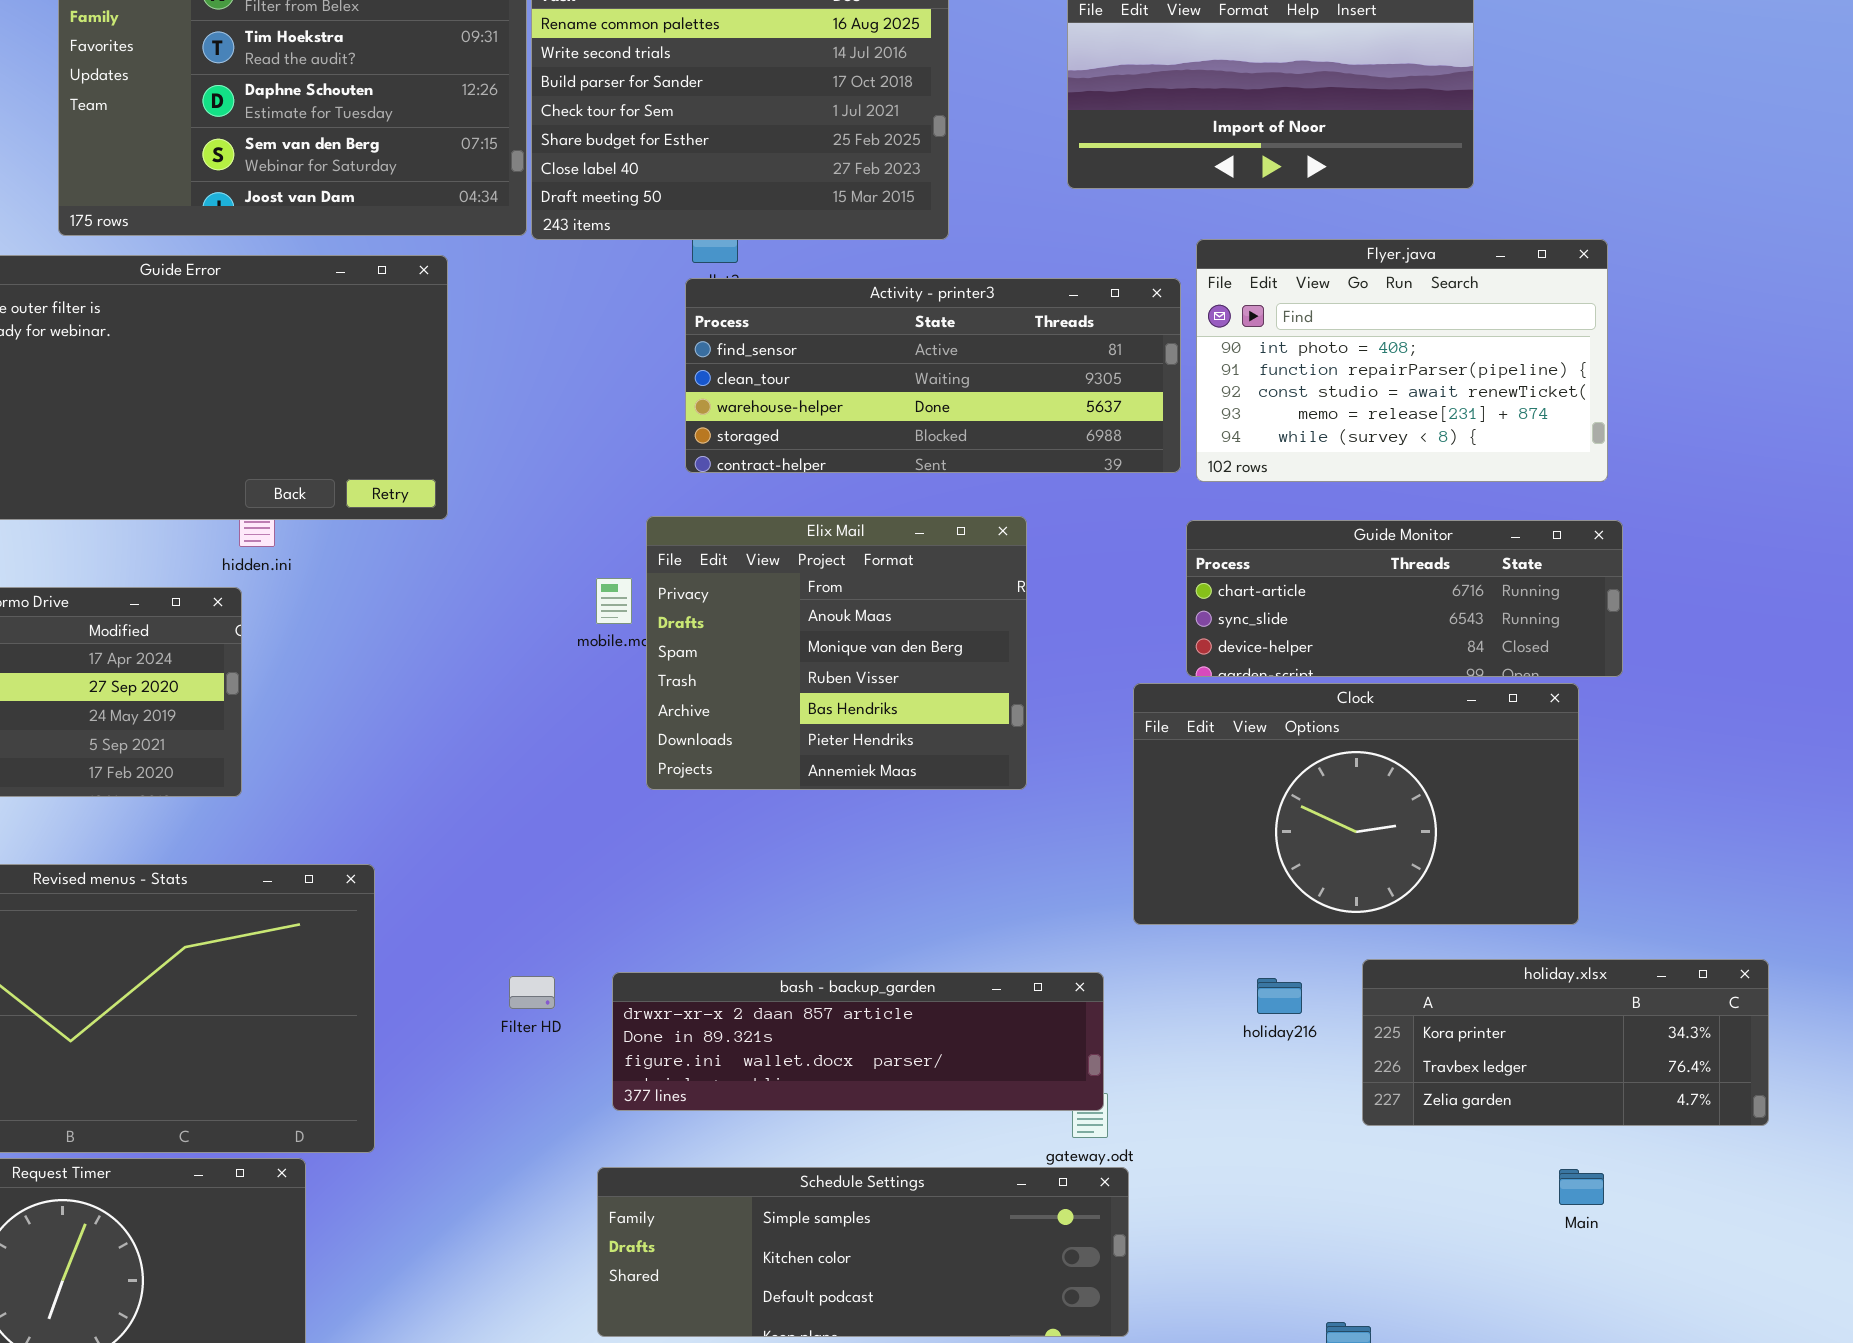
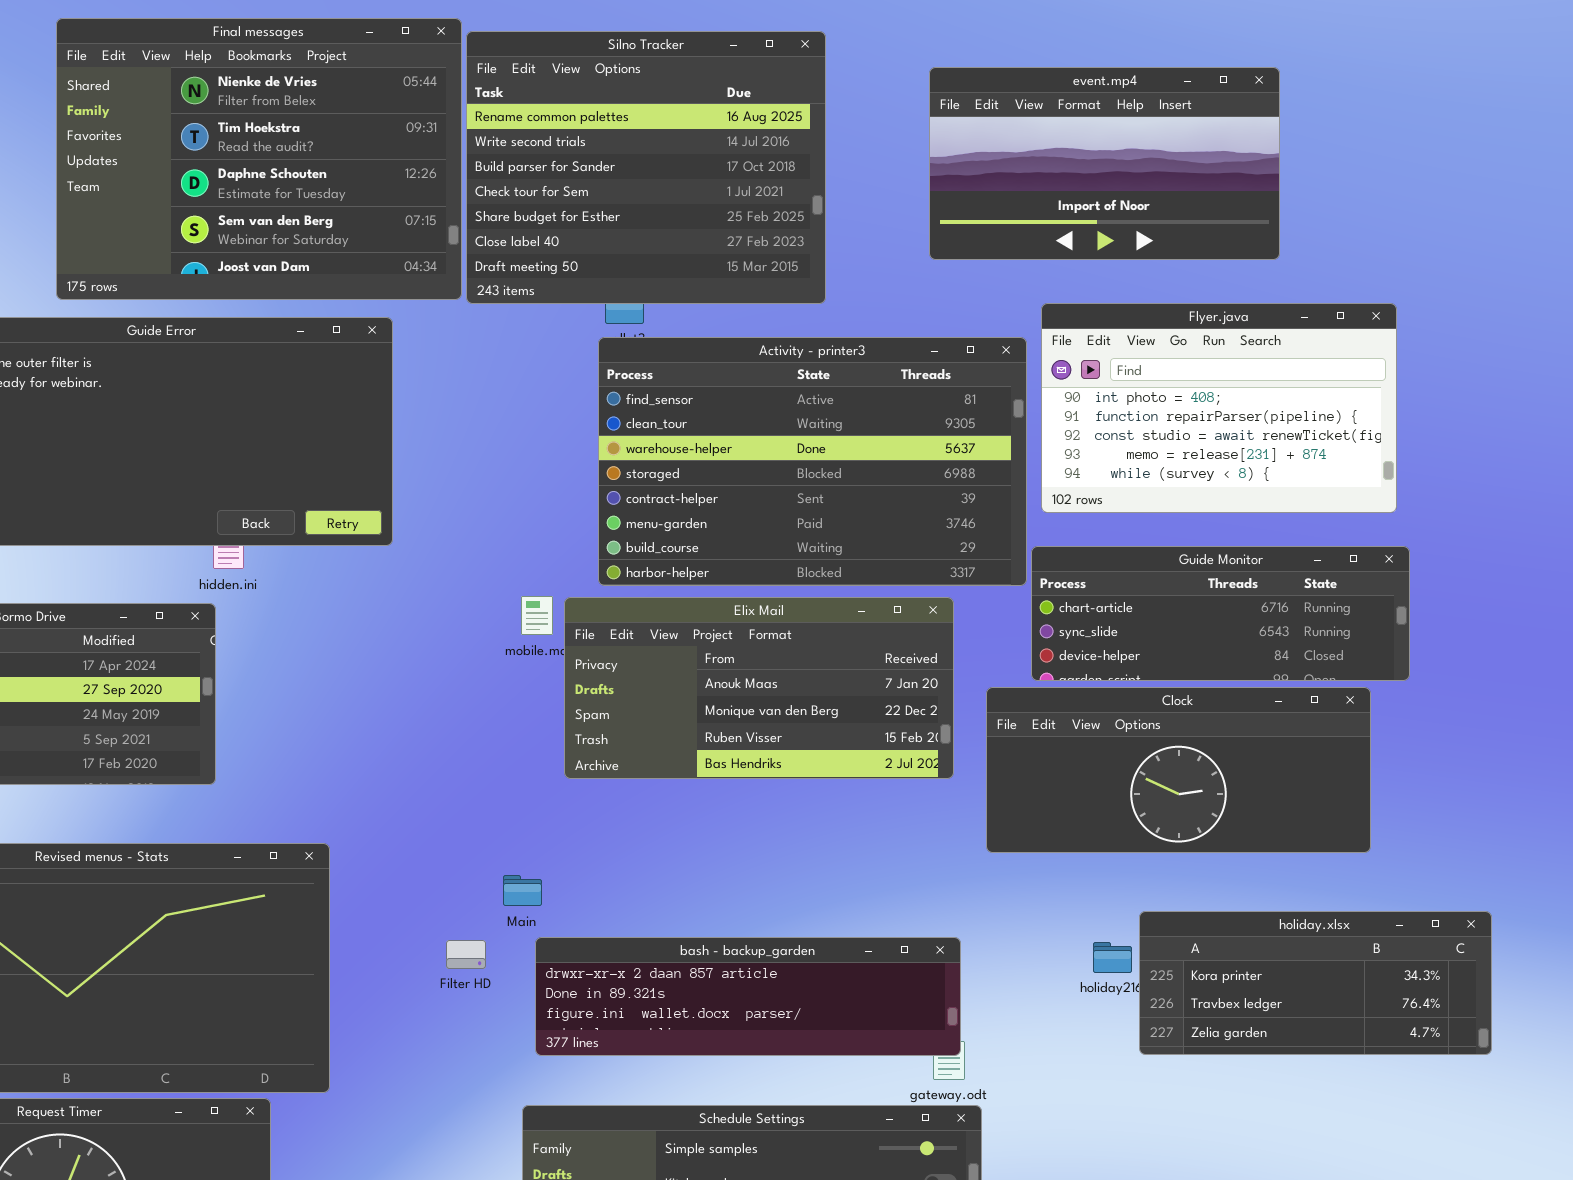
Activity - printer3: [685,278,1181,473] -> [598,337,1027,586], resized
Elix Mail: [646,516,1027,790] -> [564,597,954,779], resized
Clock: [1133,683,1579,925] -> [986,687,1371,853], resized
holiday.xlsx: [1362,959,1769,1126] -> [1139,911,1492,1055], moved
Main: [1559,1169,1604,1205] -> [503,875,542,906], moved

